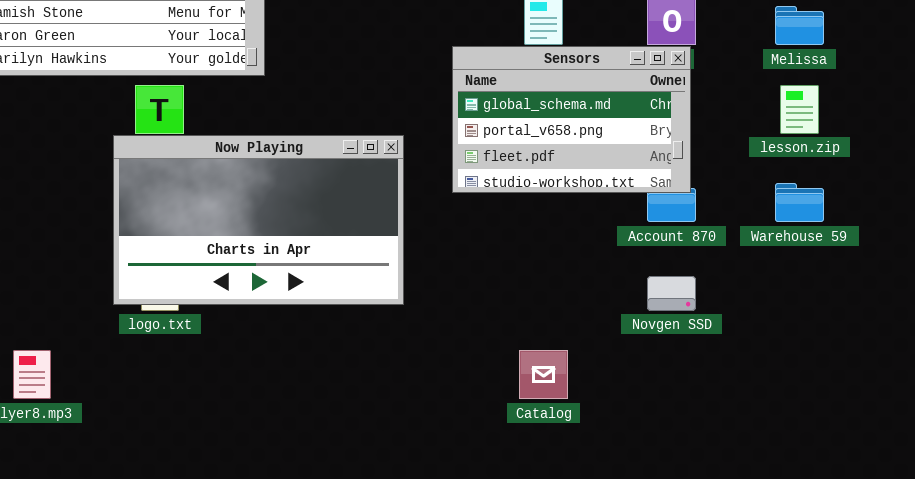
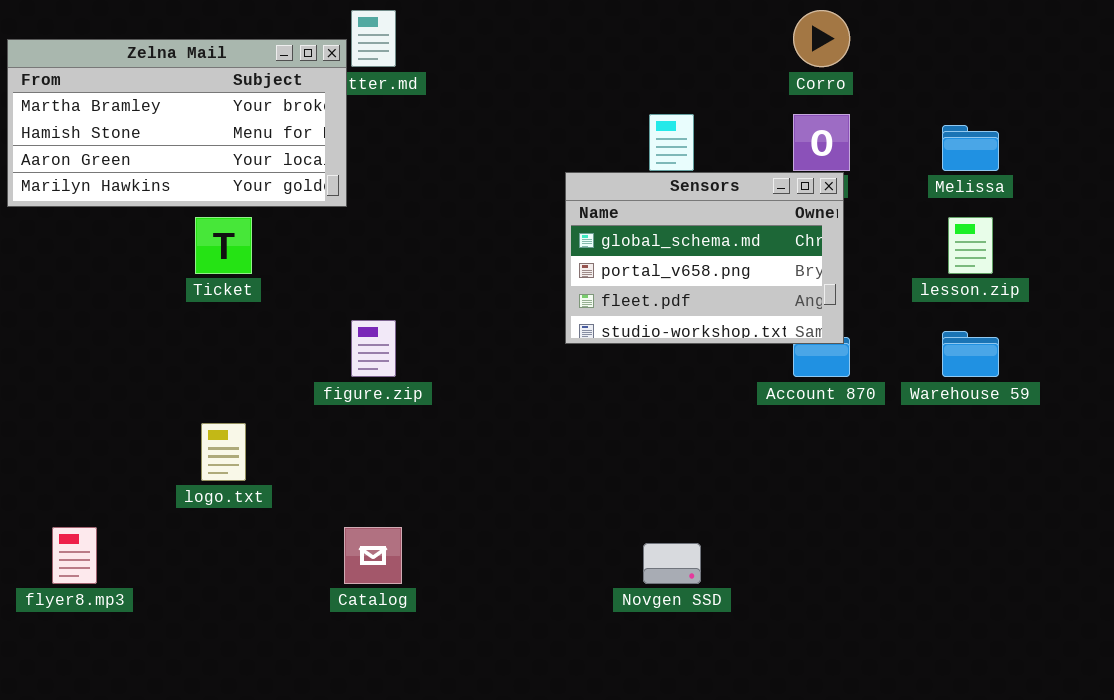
Now Playing: [113,135,404,305] -> none, closed
Novgen SSD: [647,276,696,311] -> [643,543,701,584], moved
Catalog: [519,350,568,399] -> [344,527,402,584], moved

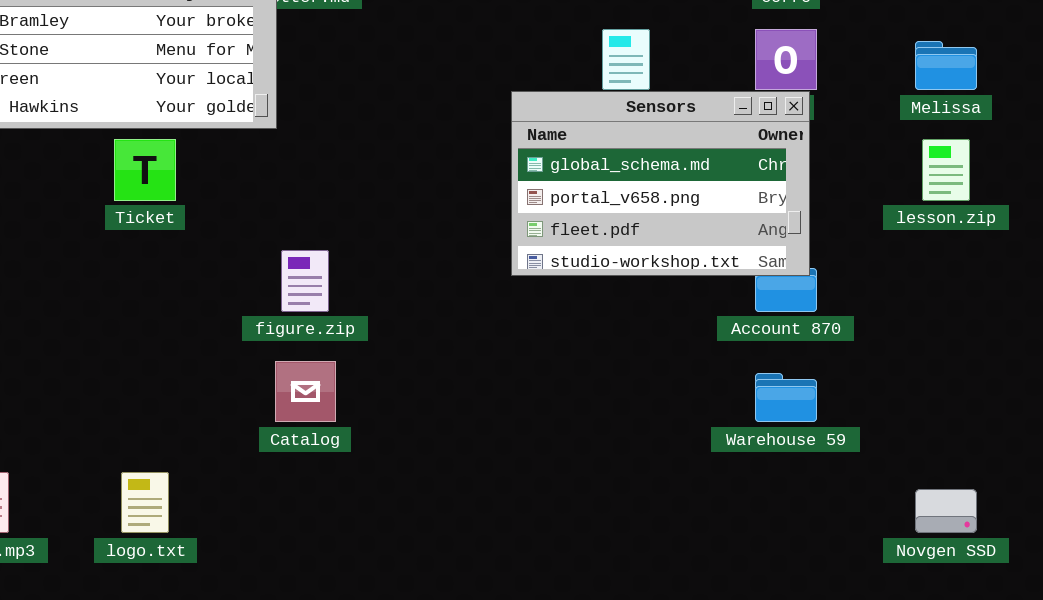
Warehouse 59: [942,331,999,377] -> [755,373,817,422], moved
logo.txt: [201,423,246,481] -> [121,472,169,533], moved
Catalog: [344,527,402,584] -> [275,361,336,422], moved
Novgen SSD: [643,543,701,584] -> [915,489,977,533], moved

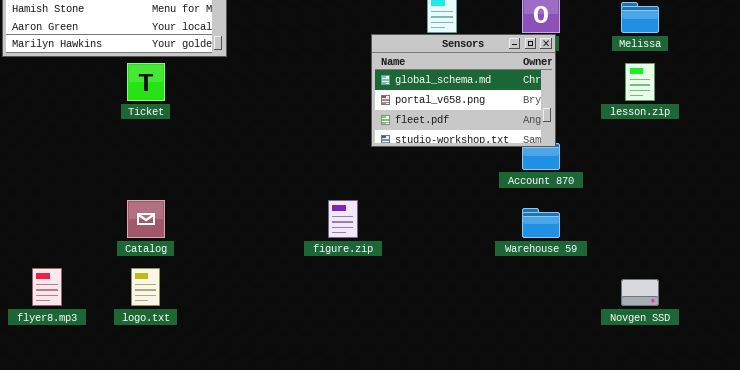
figure.zip: [281,250,329,312] -> [328,200,358,238], moved
Catalog: [275,361,336,422] -> [127,200,165,238], moved

